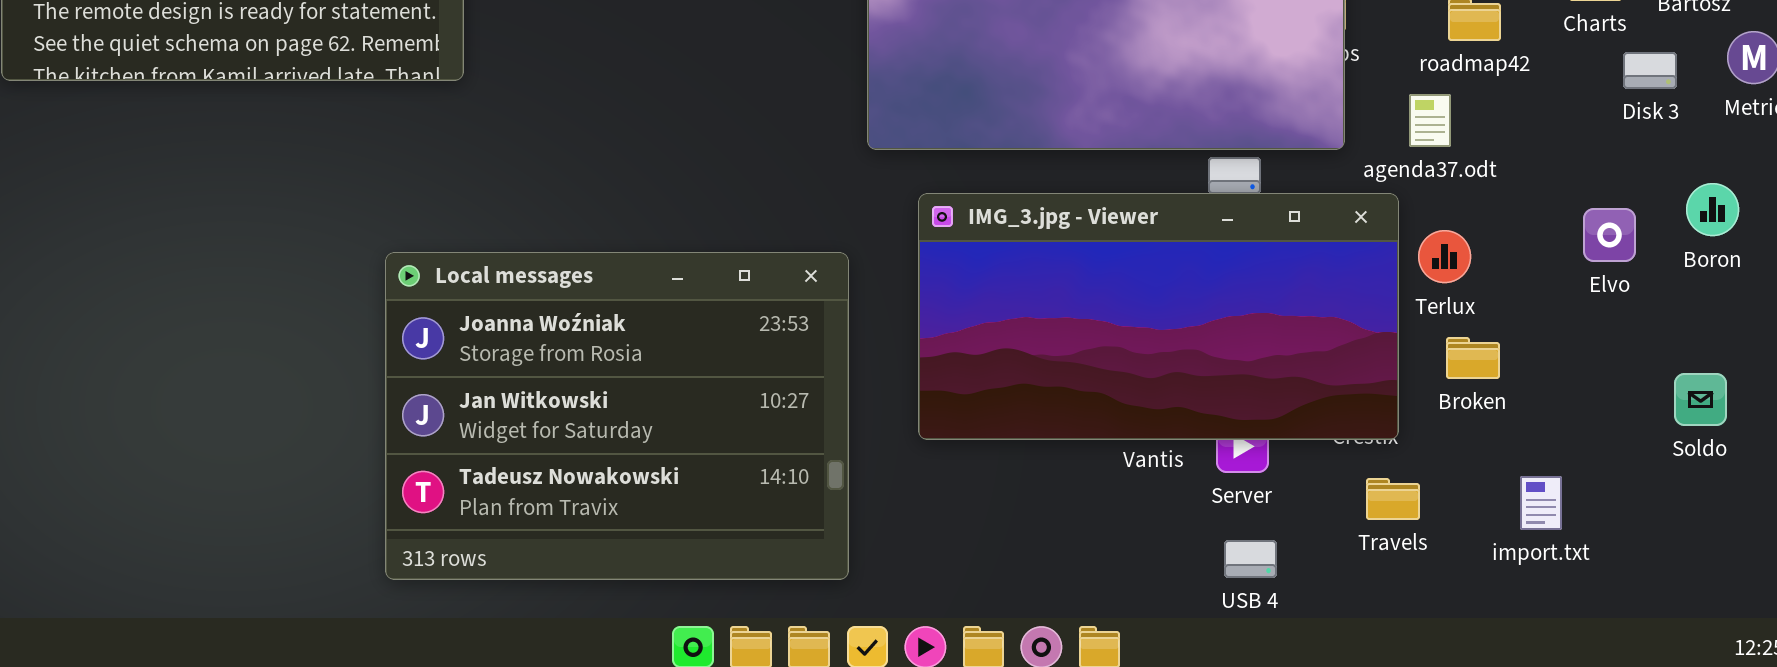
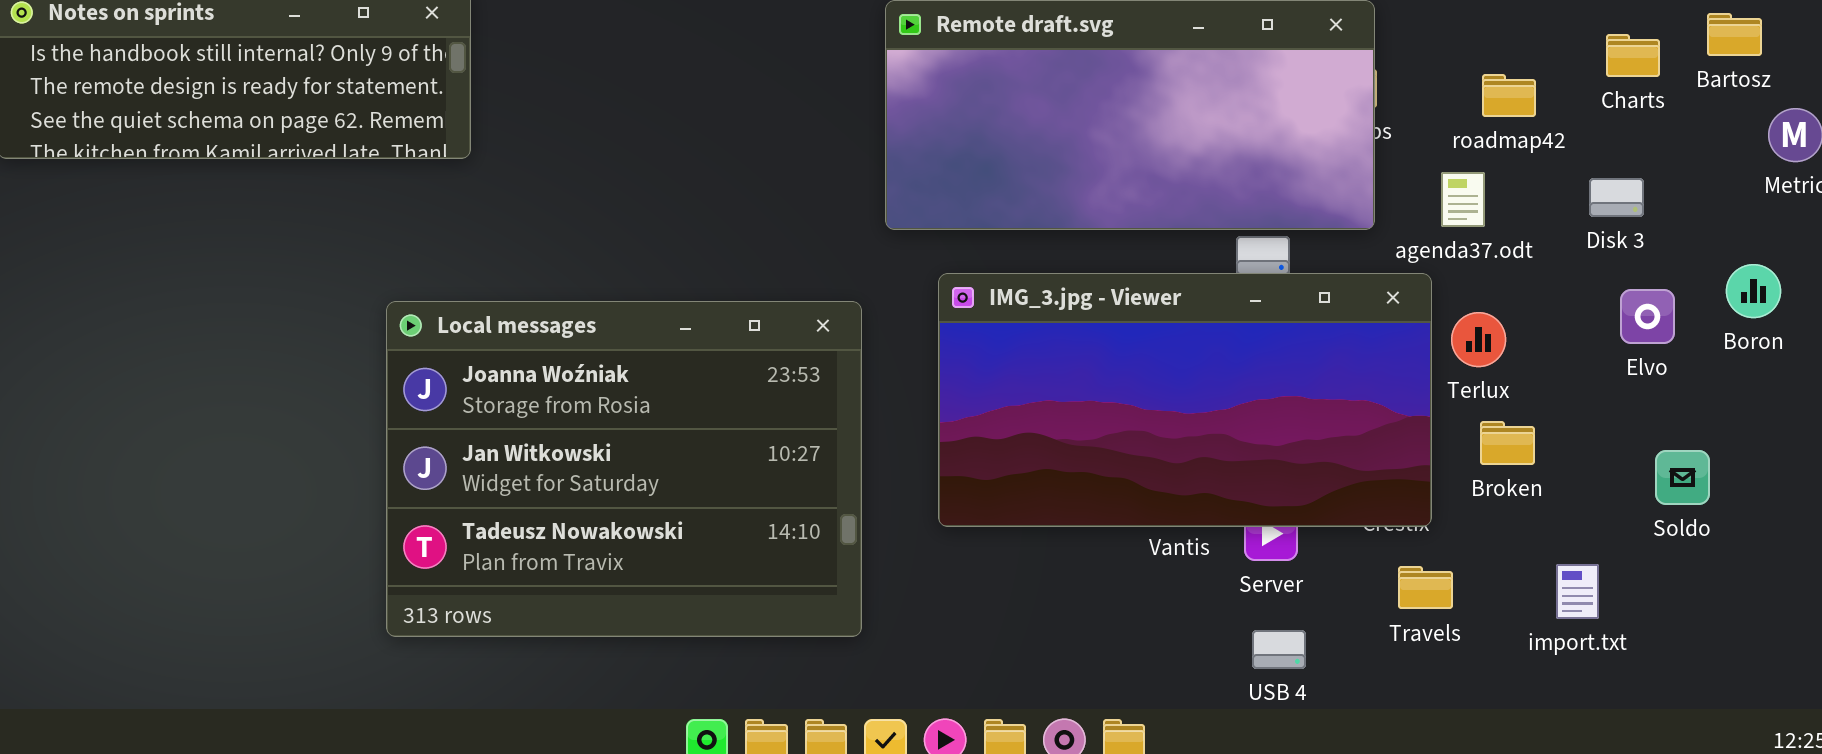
Disk 3: [1623,52,1677,89] -> [1589,178,1644,217], moved
Local messages: [385,252,849,580] -> [386,301,862,637], moved
Soldo: [1674,373,1727,426] -> [1655,450,1710,505], moved

